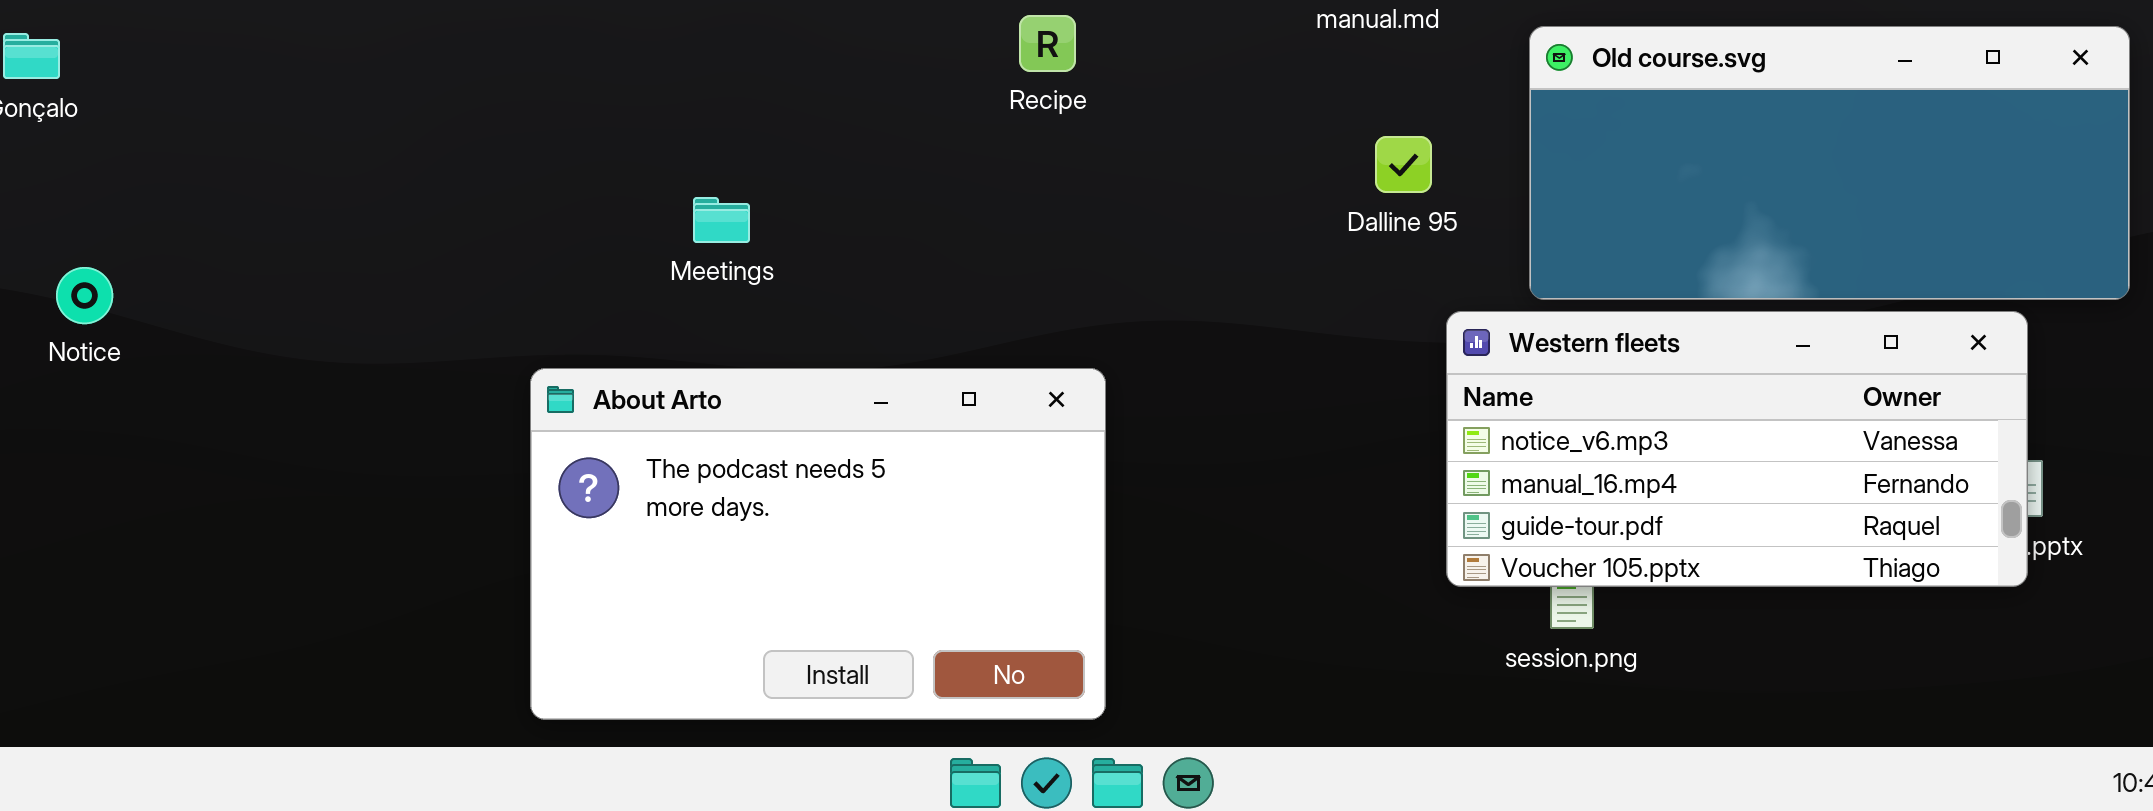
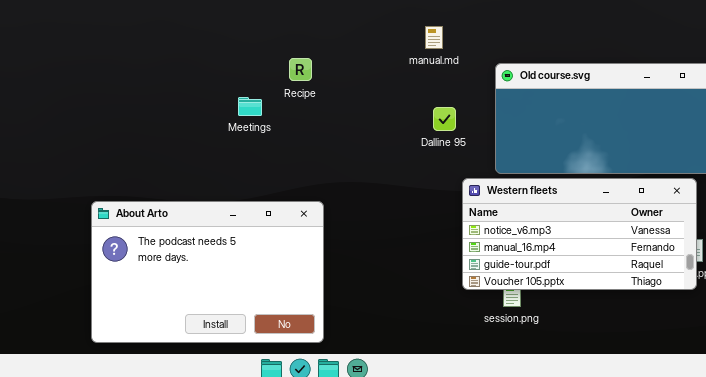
Meetings: [693,197,750,243] -> [238,97,262,116], moved

